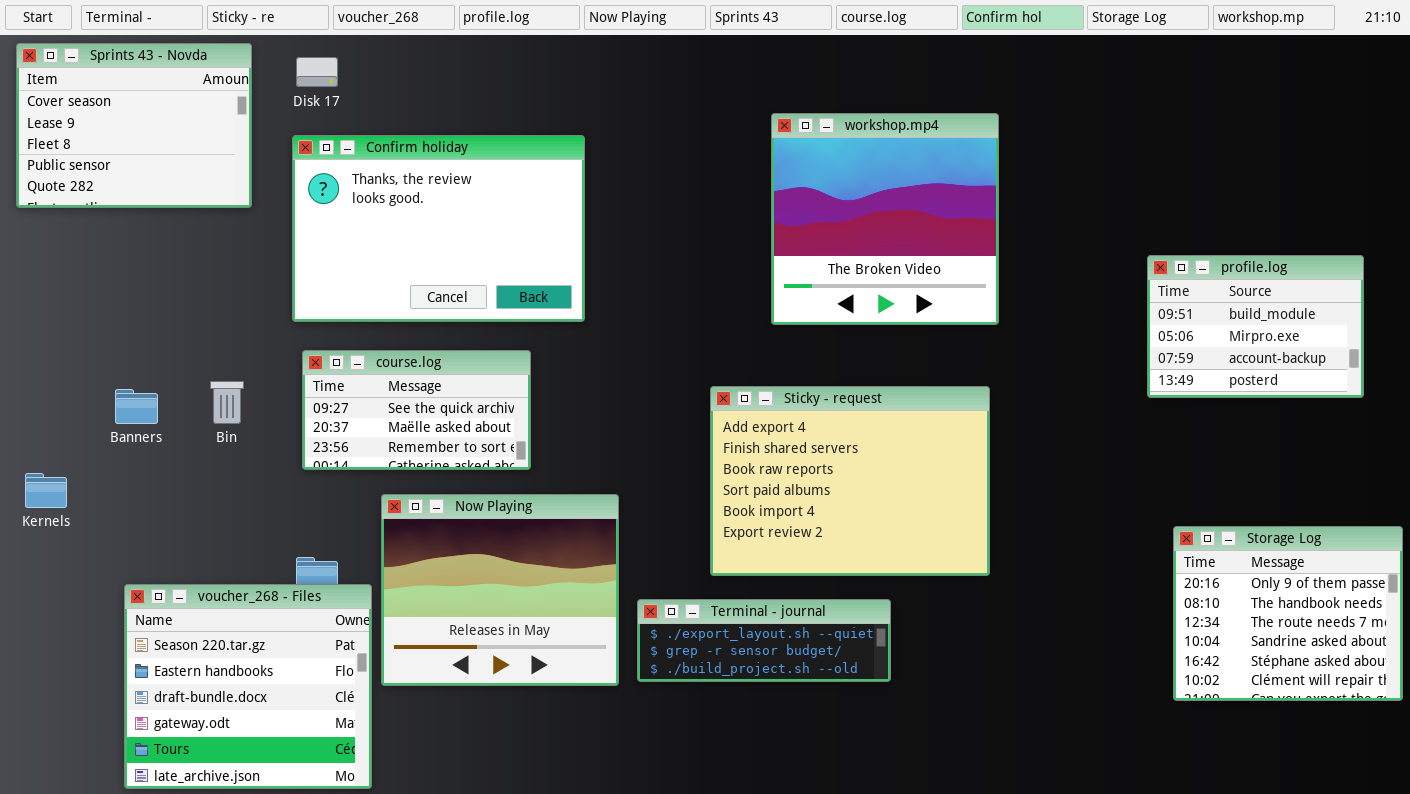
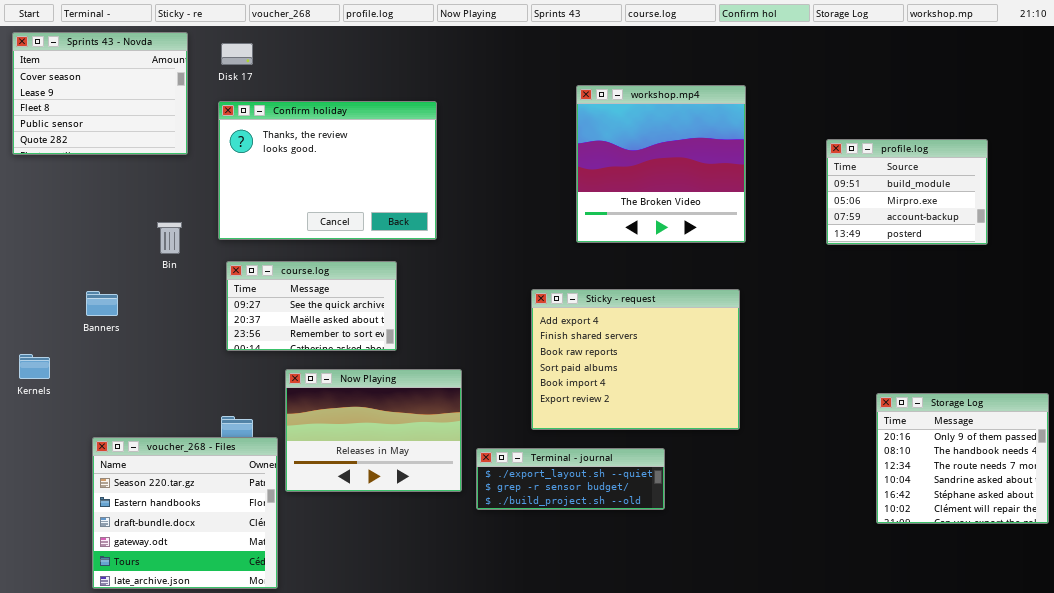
profile.log: [1147,255,1364,398] -> [826,139,988,245], moved
Bin: [210,381,244,424] -> [157,222,182,254], moved
Now Playing: [381,494,619,686] -> [285,369,462,492], resized

